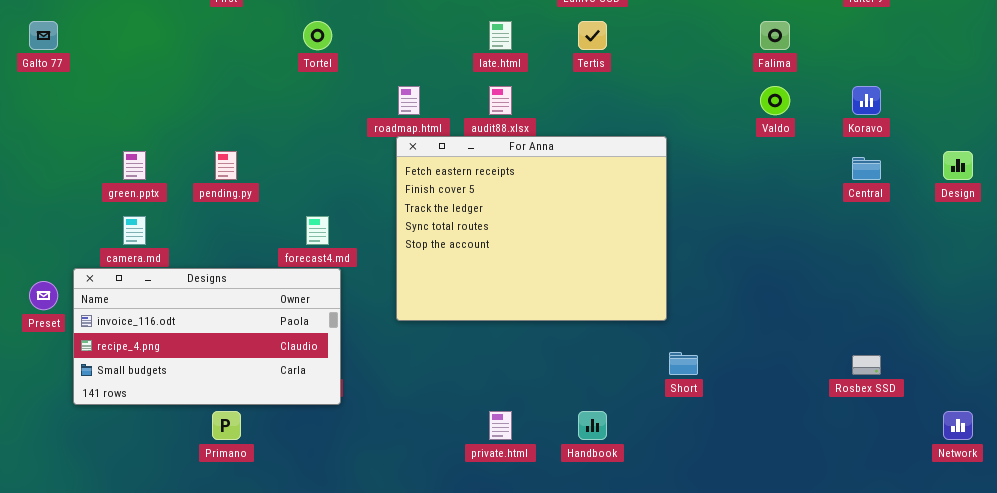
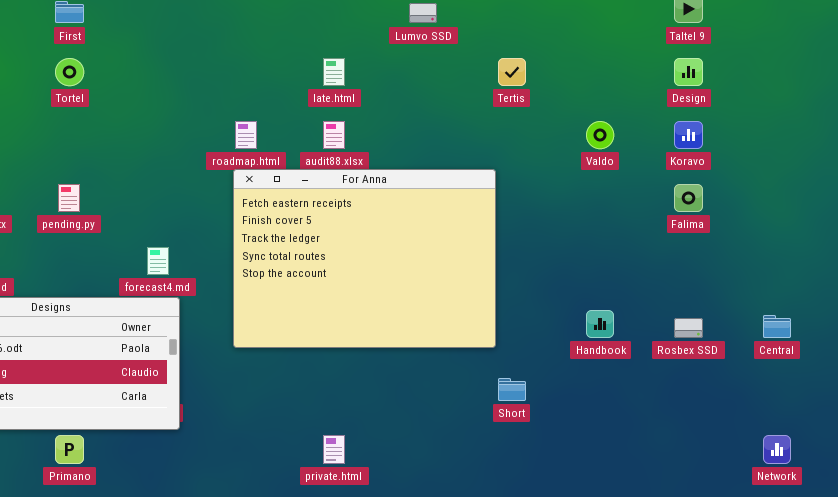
Tortel: [303,21,332,50] -> [55,58,84,86], moved
Tertis: [578,21,607,50] -> [498,58,526,86], moved
Falima: [760,21,790,50] -> [674,184,703,212], moved
Design: [943,151,973,180] -> [674,58,703,86], moved
Central: [852,157,881,180] -> [763,315,791,338], moved
Rosbex SSD: [852,355,881,375] -> [674,318,703,338], moved
Handbook: [578,411,607,440] -> [586,310,614,338], moved

